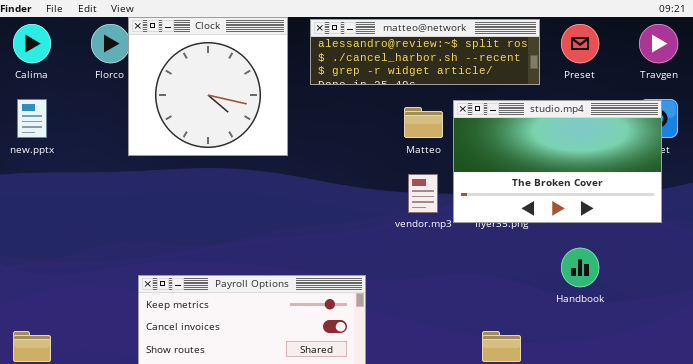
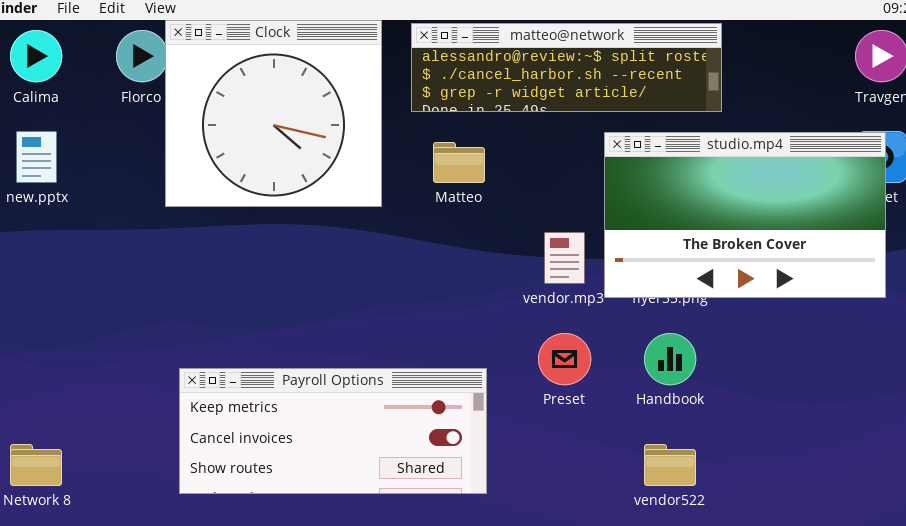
Preset: [561,24,599,63] -> [538,333,591,385], moved
Matteo: [404,107,443,138] -> [433,142,485,183], moved
Handbook: [561,248,599,287] -> [644,333,696,385], moved

